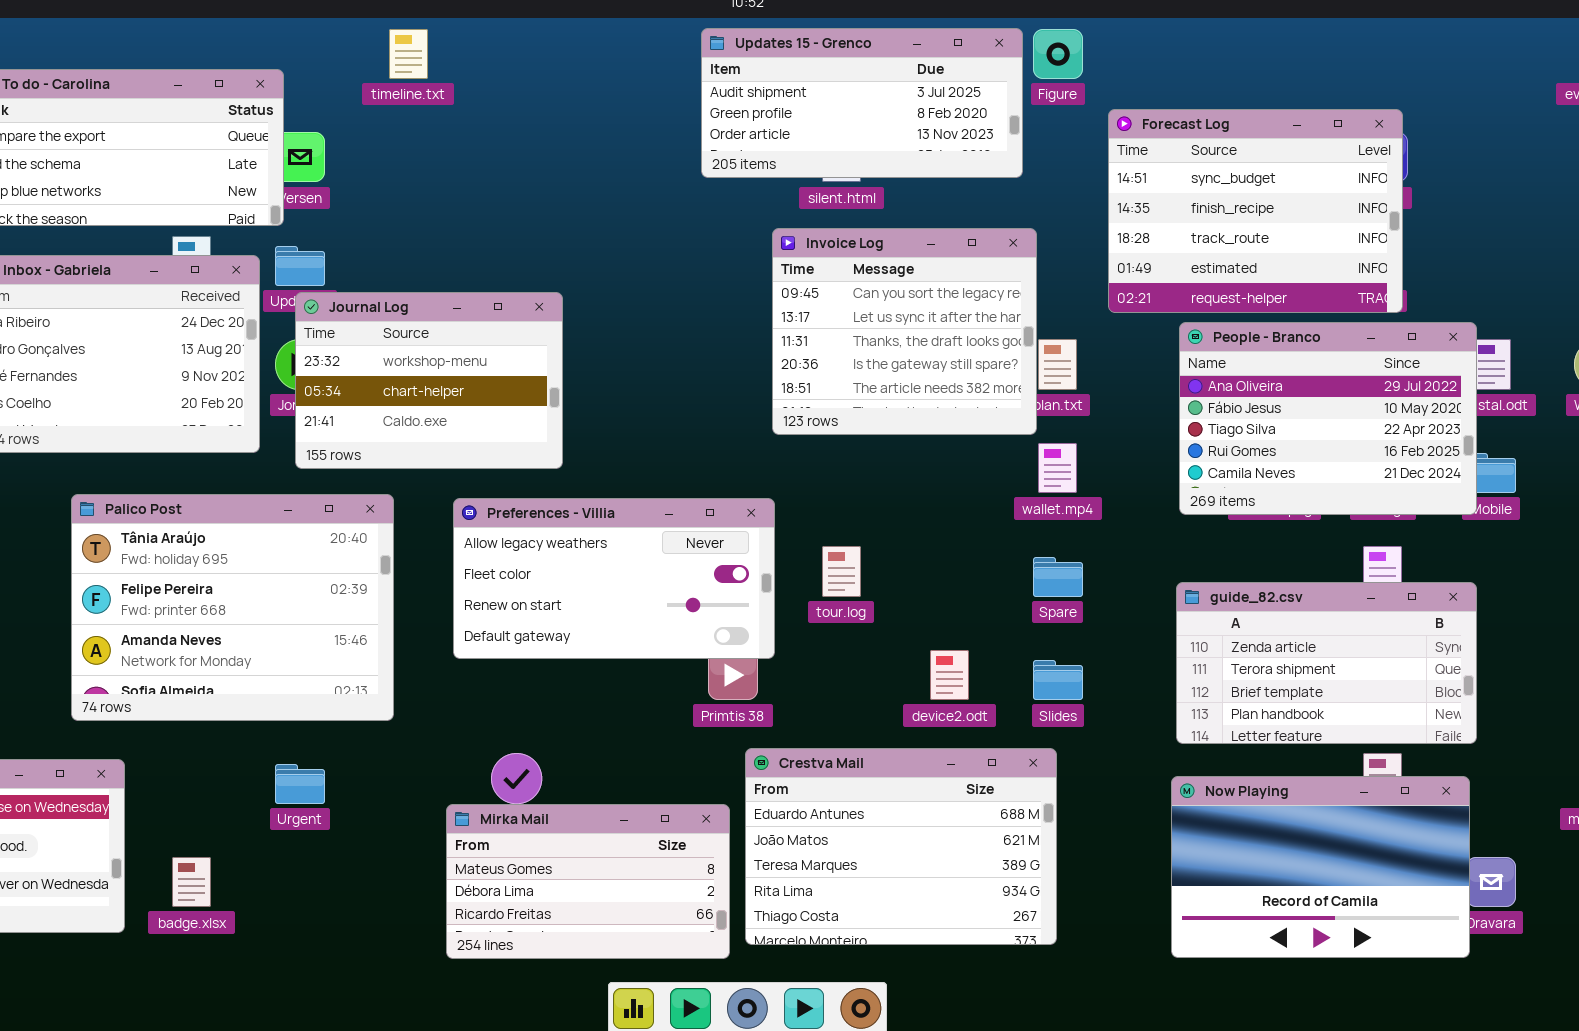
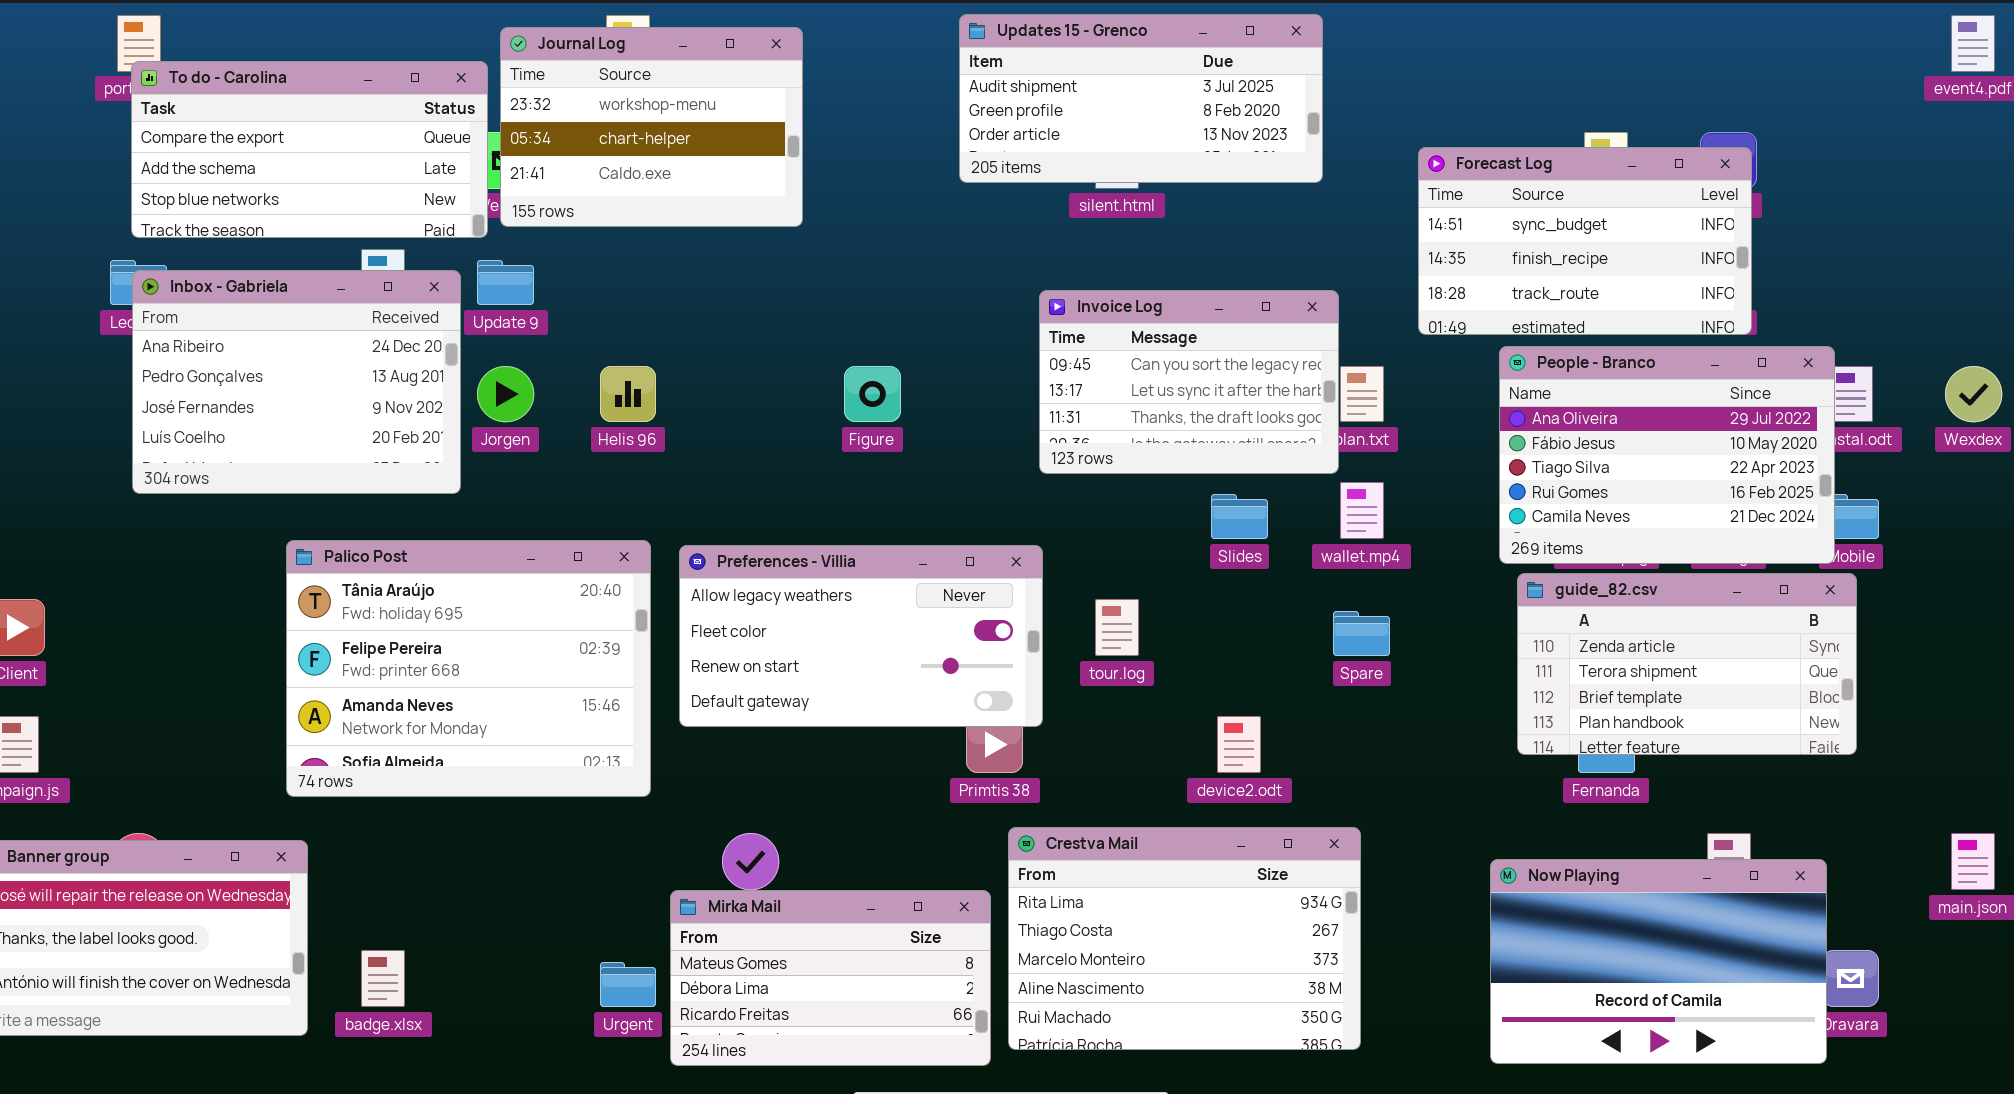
Figure: [1033,29,1083,79] -> [844,366,901,422], moved
Forecast Log: [1108,109,1403,313] -> [1418,147,1752,335], resized
Invoice Log: [772,228,1037,435] -> [1039,290,1339,474], resized
Journal Log: [295,292,563,469] -> [500,27,803,227], moved
Palico Post: [71,494,394,721] -> [286,540,651,797], moved
guide_82.csv: [1176,582,1477,744] -> [1517,573,1857,755], moved
Slides: [1033,660,1083,700] -> [1211,494,1268,539], moved
Crestva Mail: [745,748,1057,945] -> [1008,827,1361,1050], scrolled down 3 rows
Urgent: [275,764,325,804] -> [600,962,656,1007], moved

